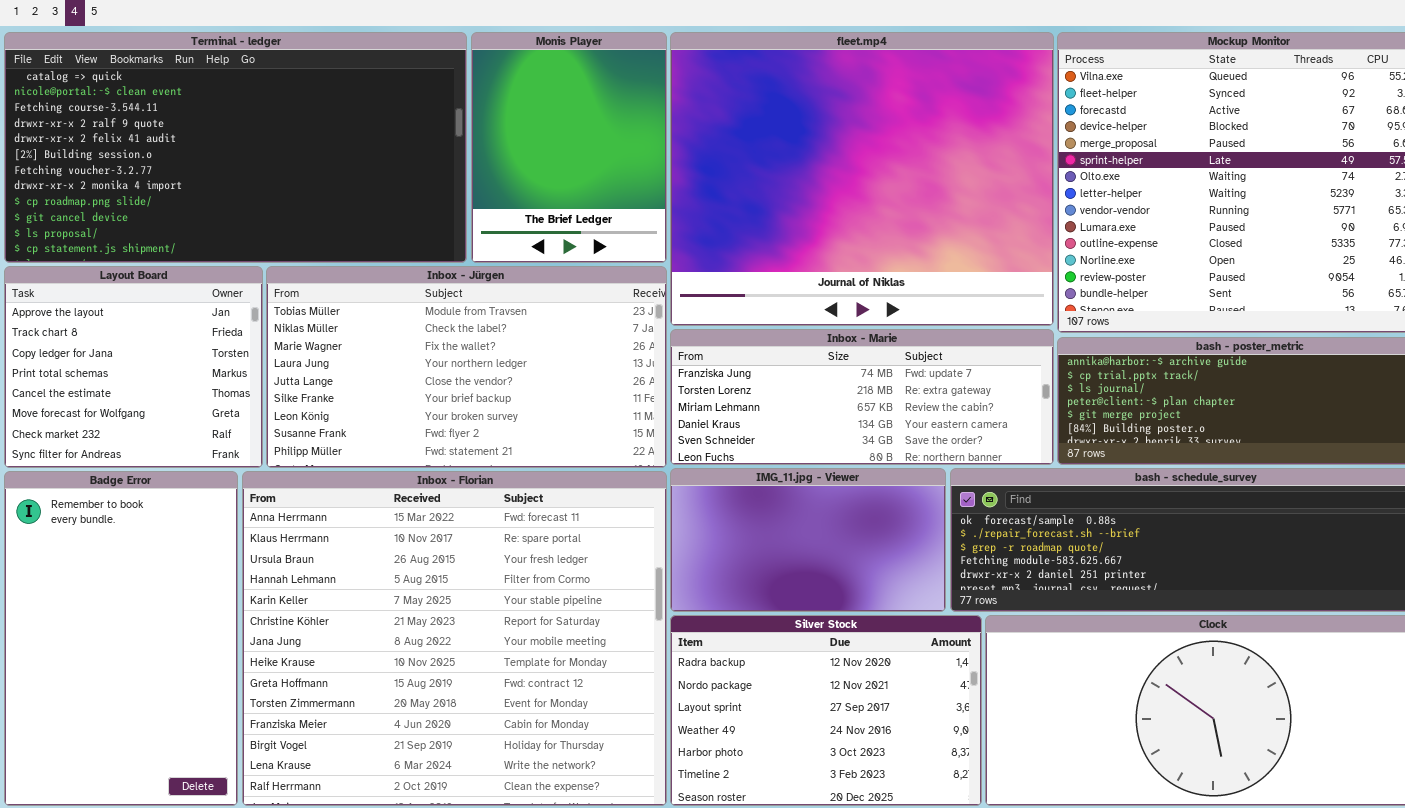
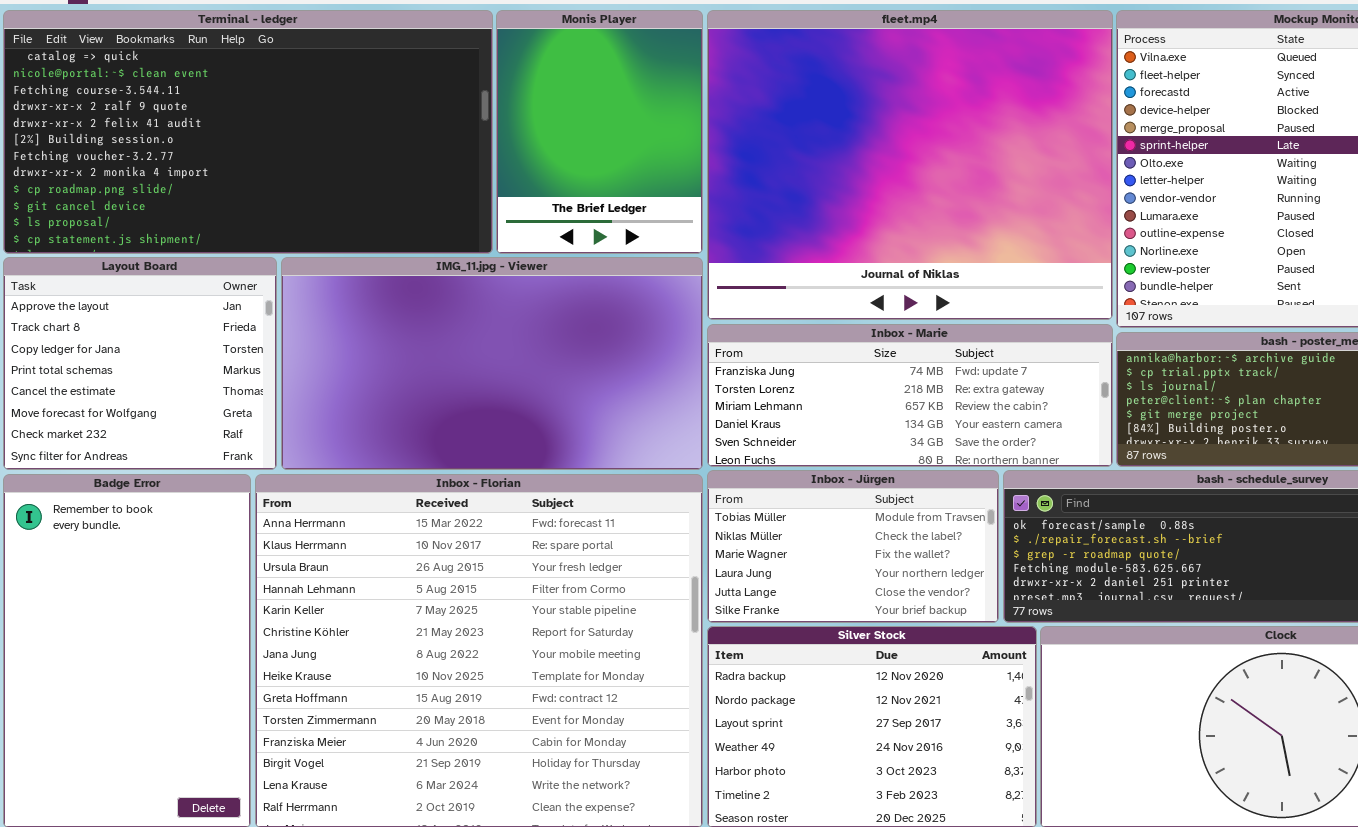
Inbox - Jürgen: [266,266,667,468] -> [707,470,999,623], moved, resized
IMG_11.jpg - Viewer: [670,468,946,612] -> [281,257,703,470], moved, resized

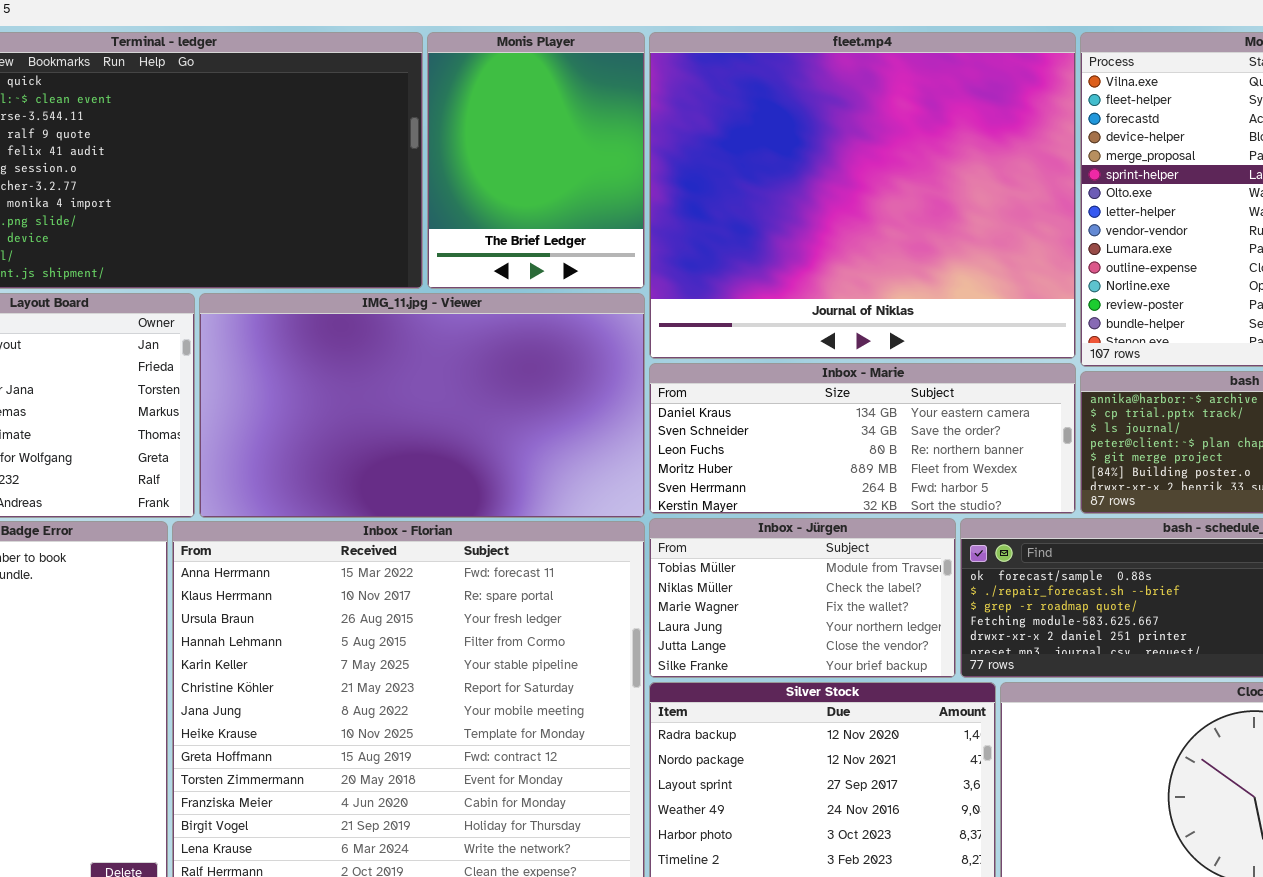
Inbox - Marie: [707,324,1113,467] -> [649,363,1076,514], scrolled down 3 rows

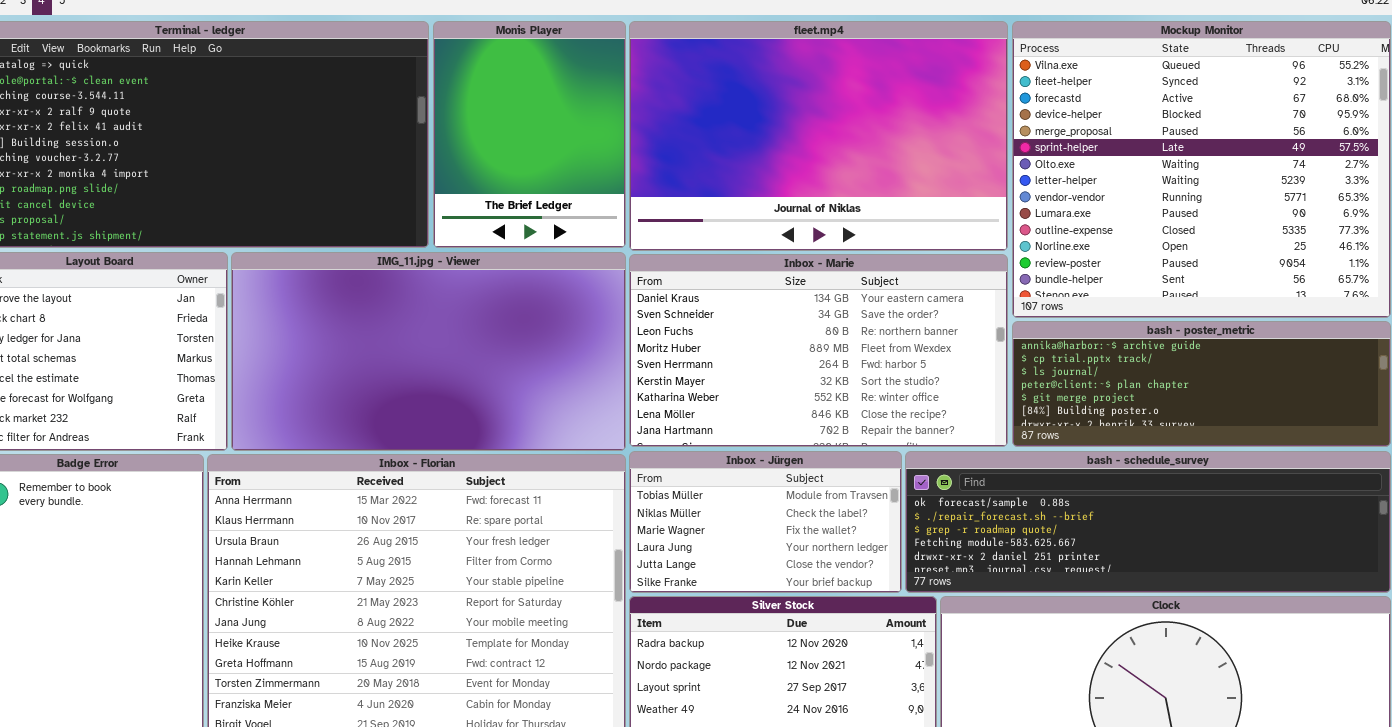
fleet.mp4: [649,32,1076,359] -> [629,21,1008,251], resized
Inbox - Marie: [649,363,1076,514] -> [629,254,1008,447], resized

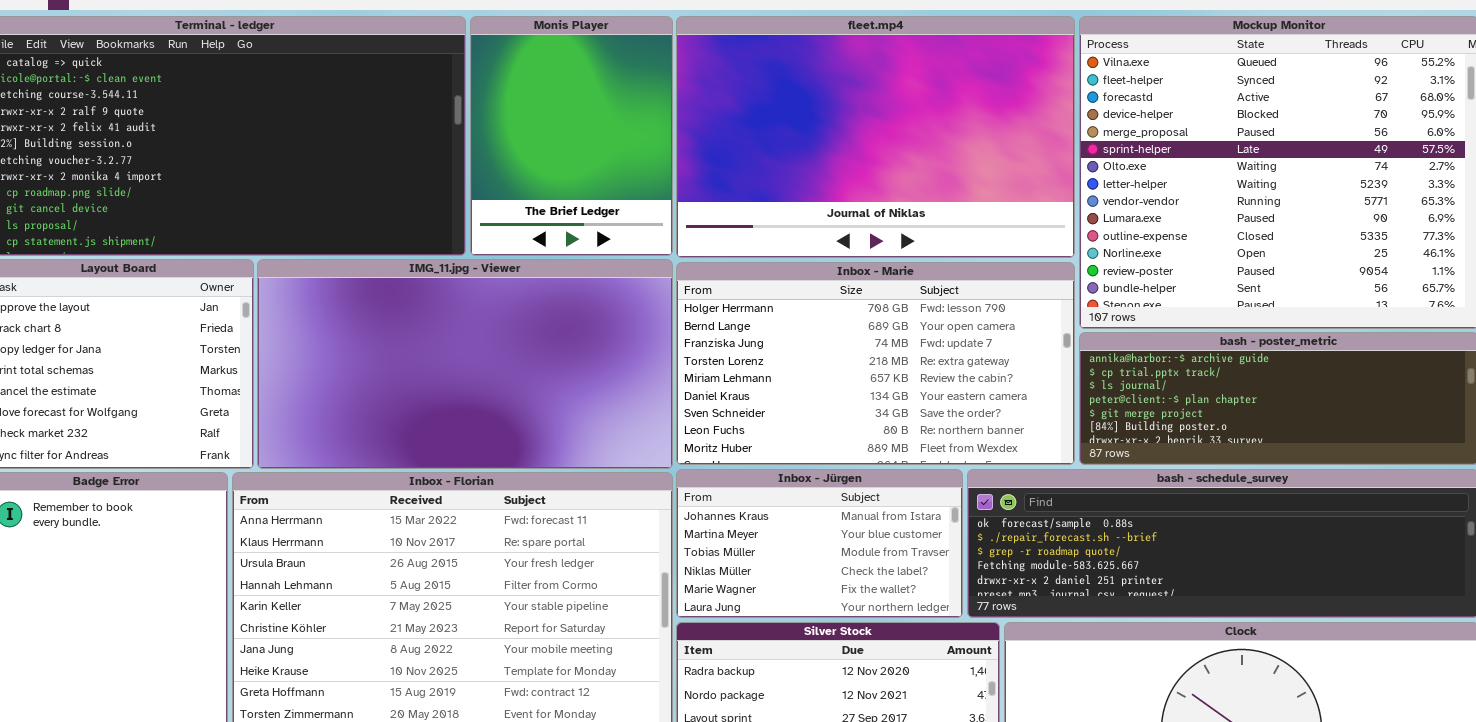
Inbox - Marie: [629,254,1008,447] -> [676,262,1075,465], scrolled up 5 rows
Inbox - Jürgen: [629,451,902,593] -> [676,469,963,618], scrolled up 2 rows

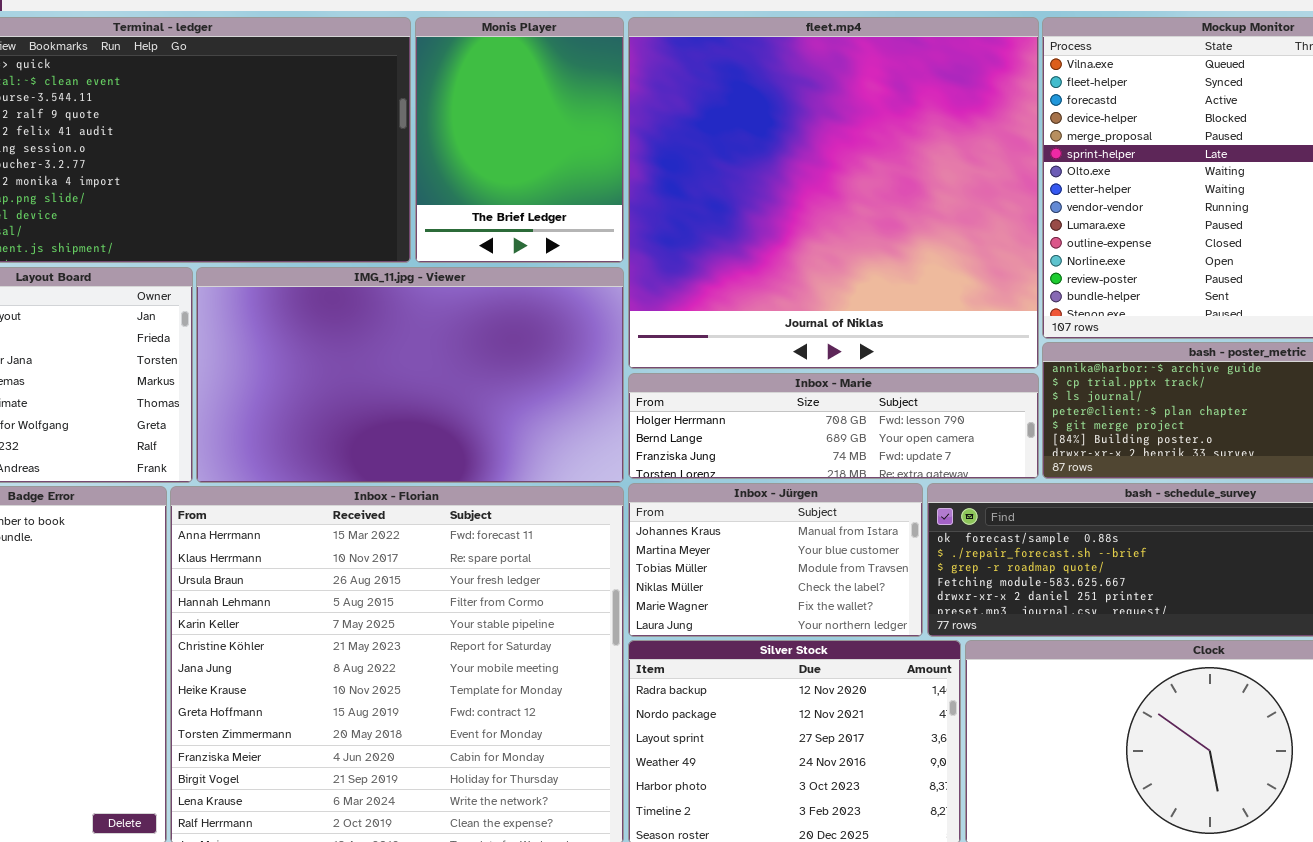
fleet.mp4: [676,16,1075,258] -> [628,17,1039,369], resized
Inbox - Marie: [676,262,1075,465] -> [628,373,1039,479], resized

